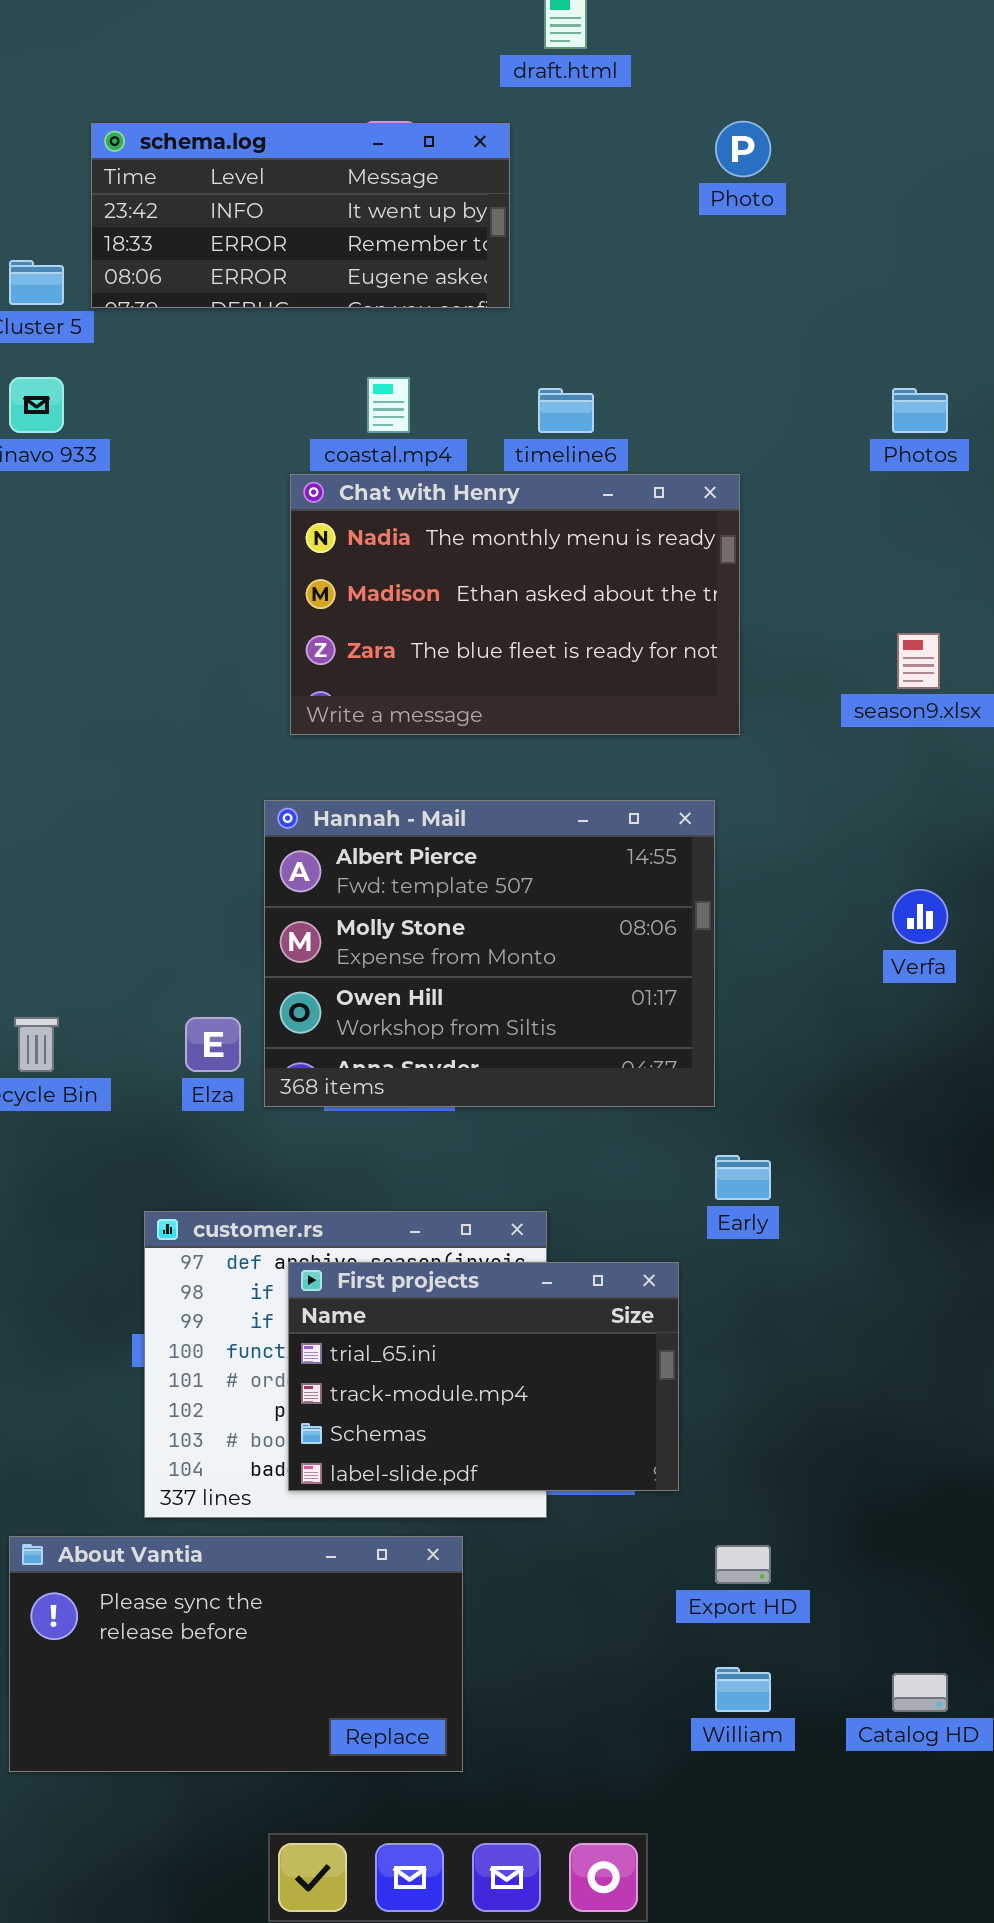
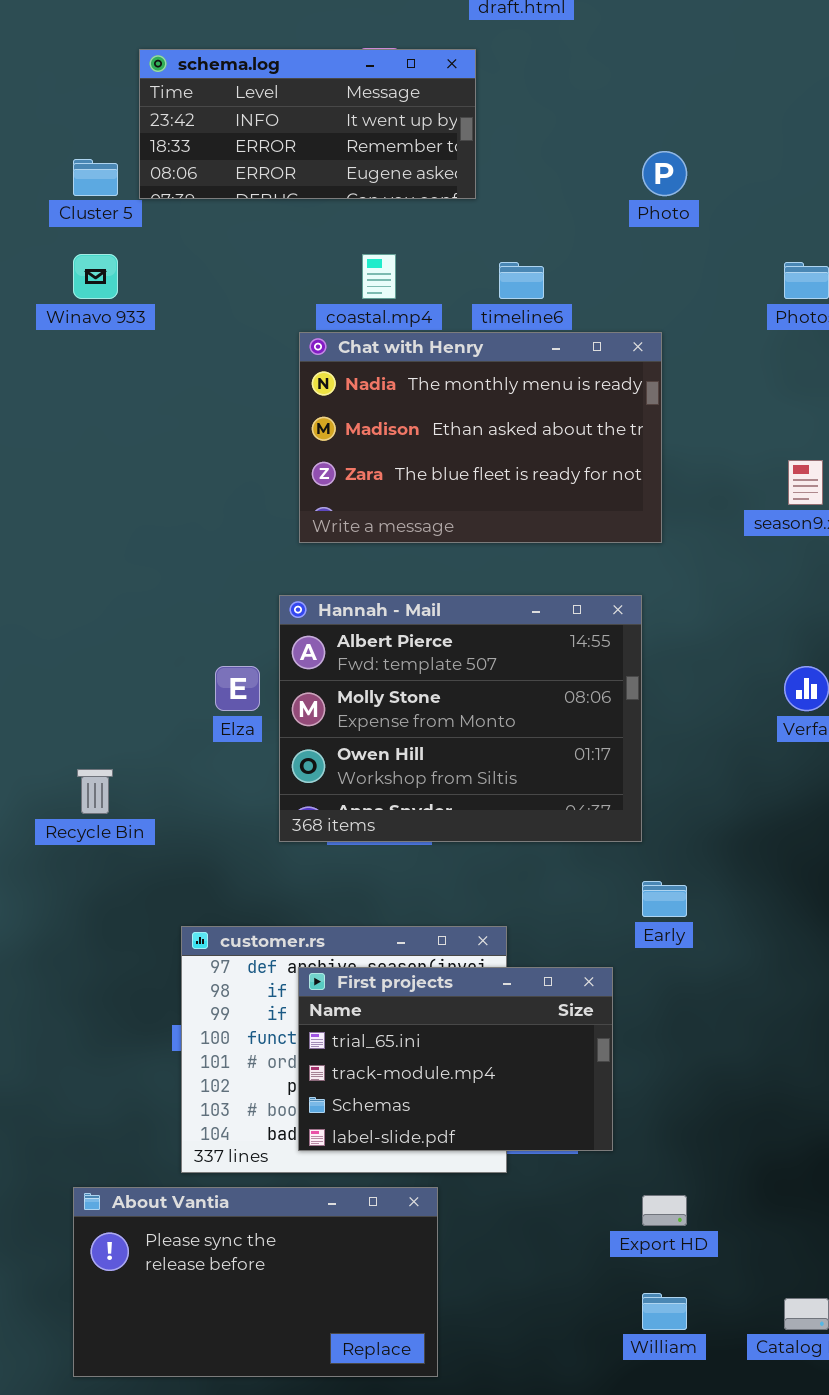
Photo: [715,121,771,177] -> [642,151,687,196], moved
Elza: [185,1017,241,1072] -> [215,666,260,711], moved

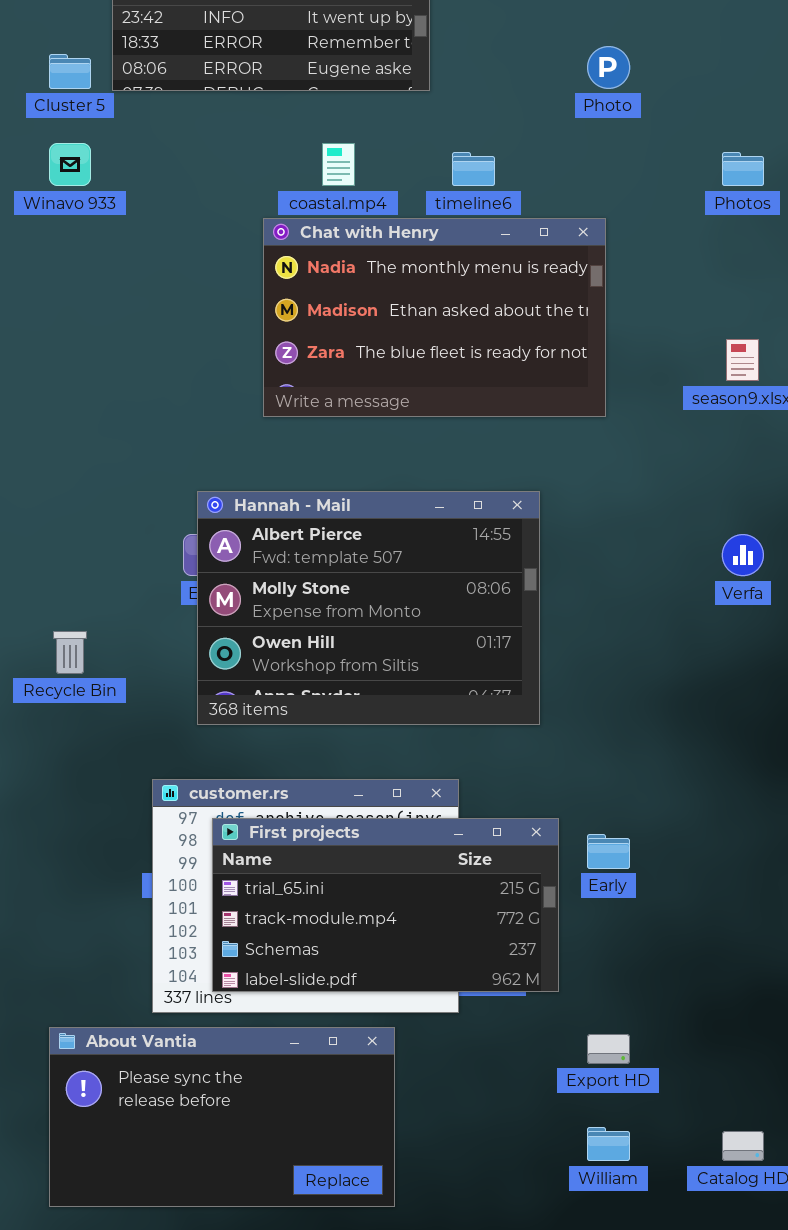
Hannah - Mail: [279,595,642,842] -> [197,491,540,725], moved
Early: [642,881,687,917] -> [587,834,630,869], moved
First projects: [298,967,613,1151] -> [212,818,559,992], resized

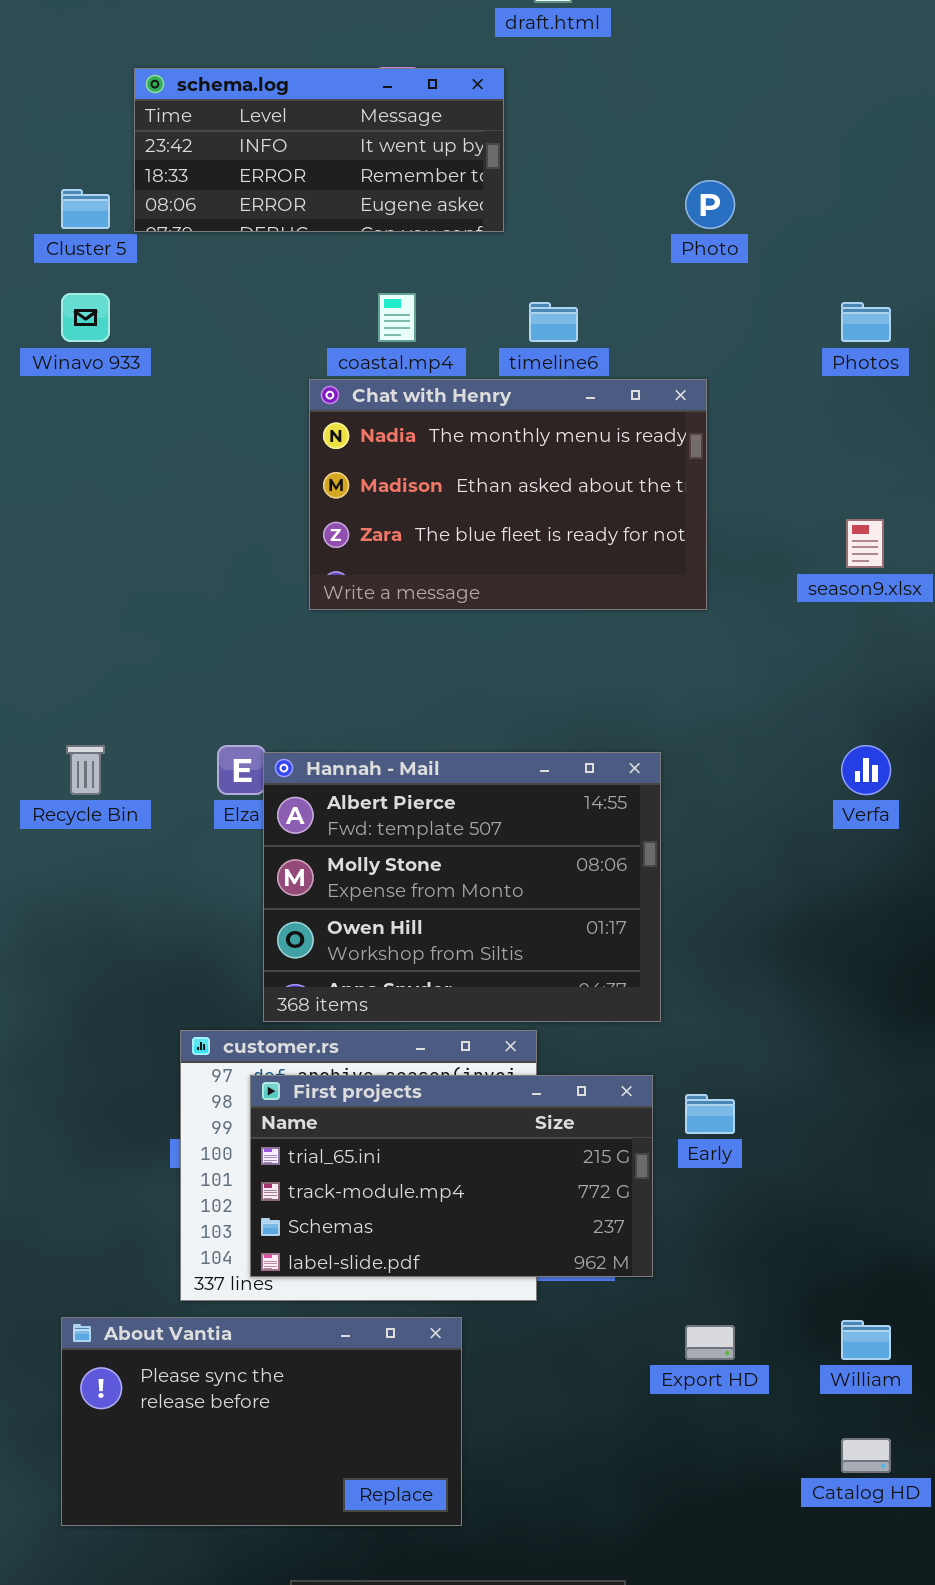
Hannah - Mail: [197,491,540,725] -> [263,752,661,1022], moved
Recycle Bin: [53,631,87,674] -> [66,745,105,795], moved
William: [587,1127,630,1161] -> [841,1320,891,1360], moved

